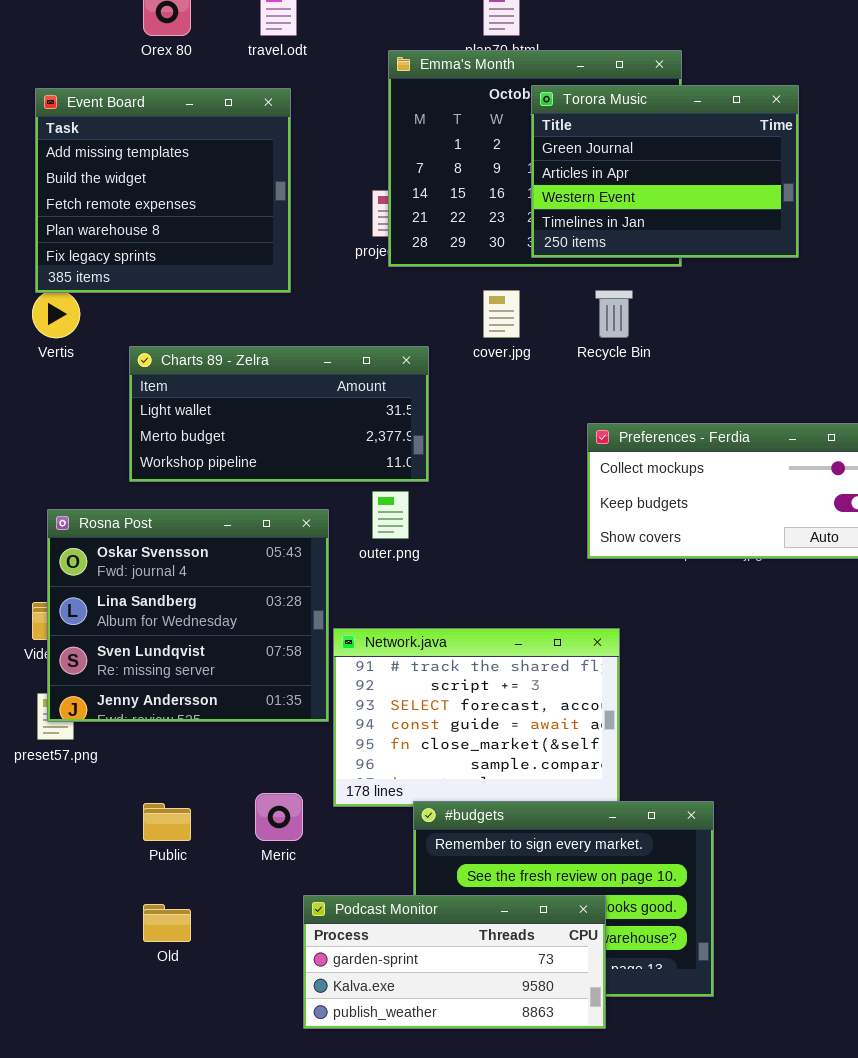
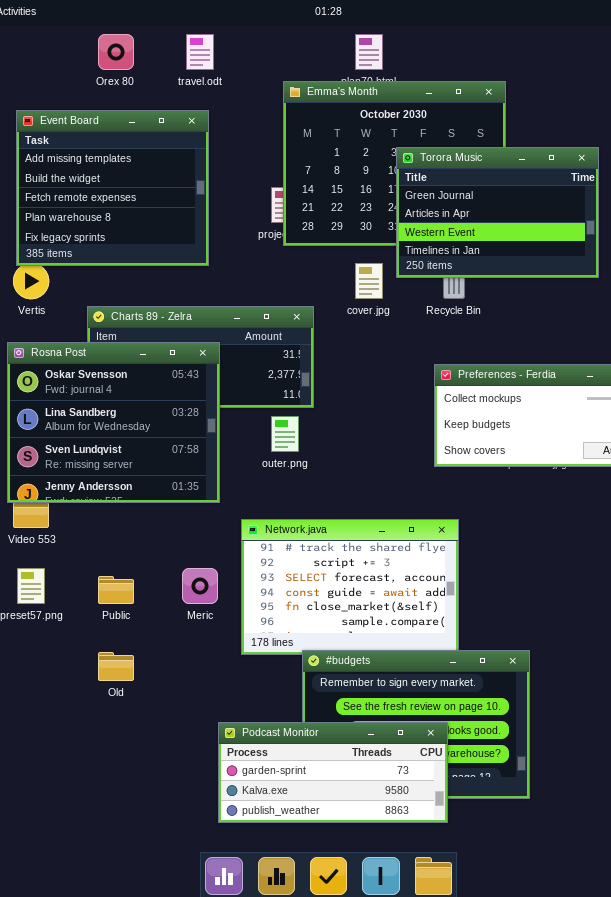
Torora Music: [531,85,799,258] -> [396,147,599,278], moved
Rosna Post: [47,509,329,722] -> [7,342,220,503], moved
Meric: [255,793,303,841] -> [182,568,218,604], moved
Public: [143,803,191,841] -> [98,576,134,604], moved
Old: [143,904,191,942] -> [98,652,134,681], moved

